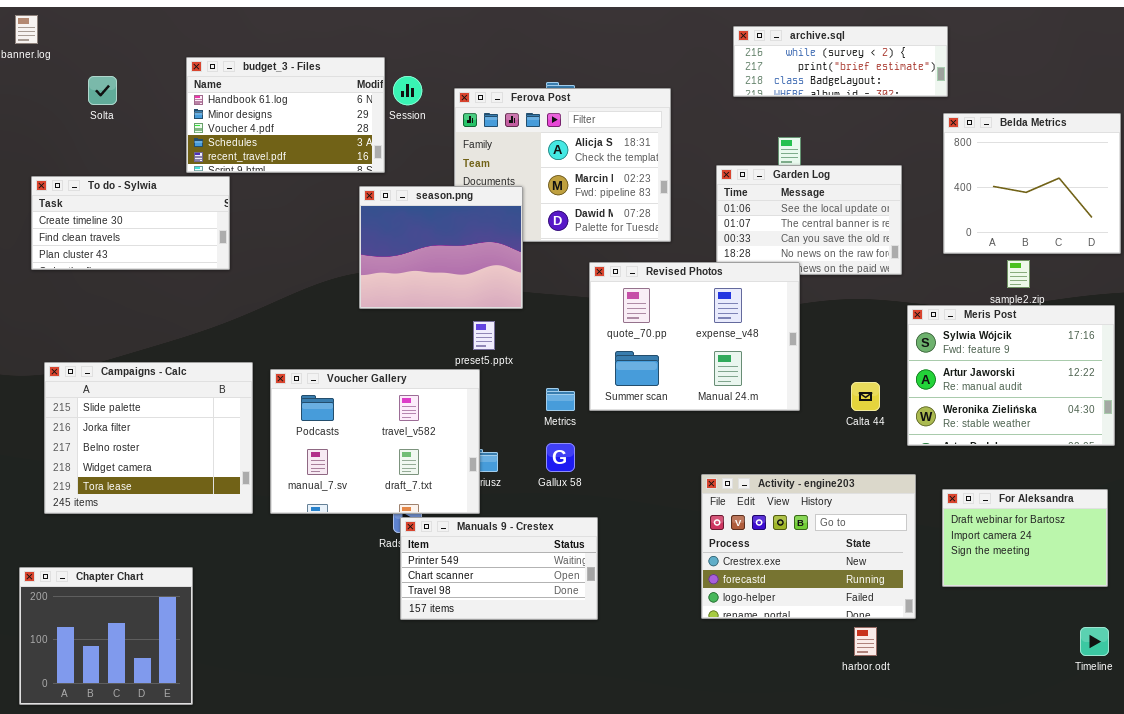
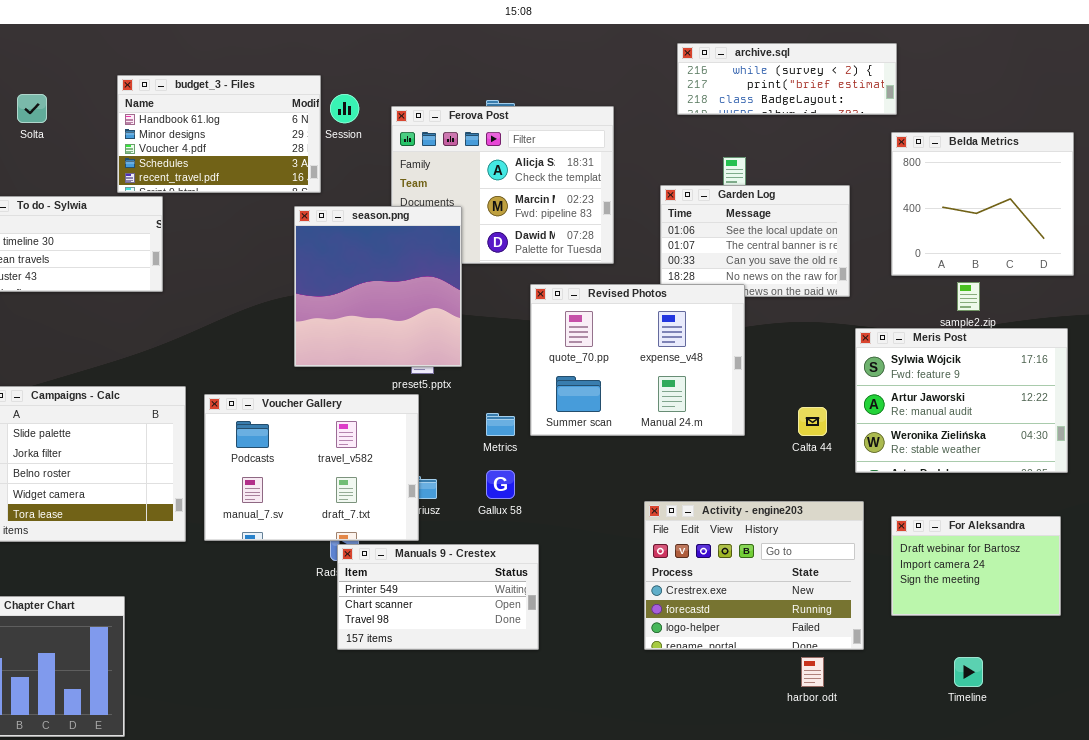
season.png: [359,186,523,309] -> [294,206,462,367], resized
Timeline: [1080,627,1109,656] -> [954,657,983,687], moved

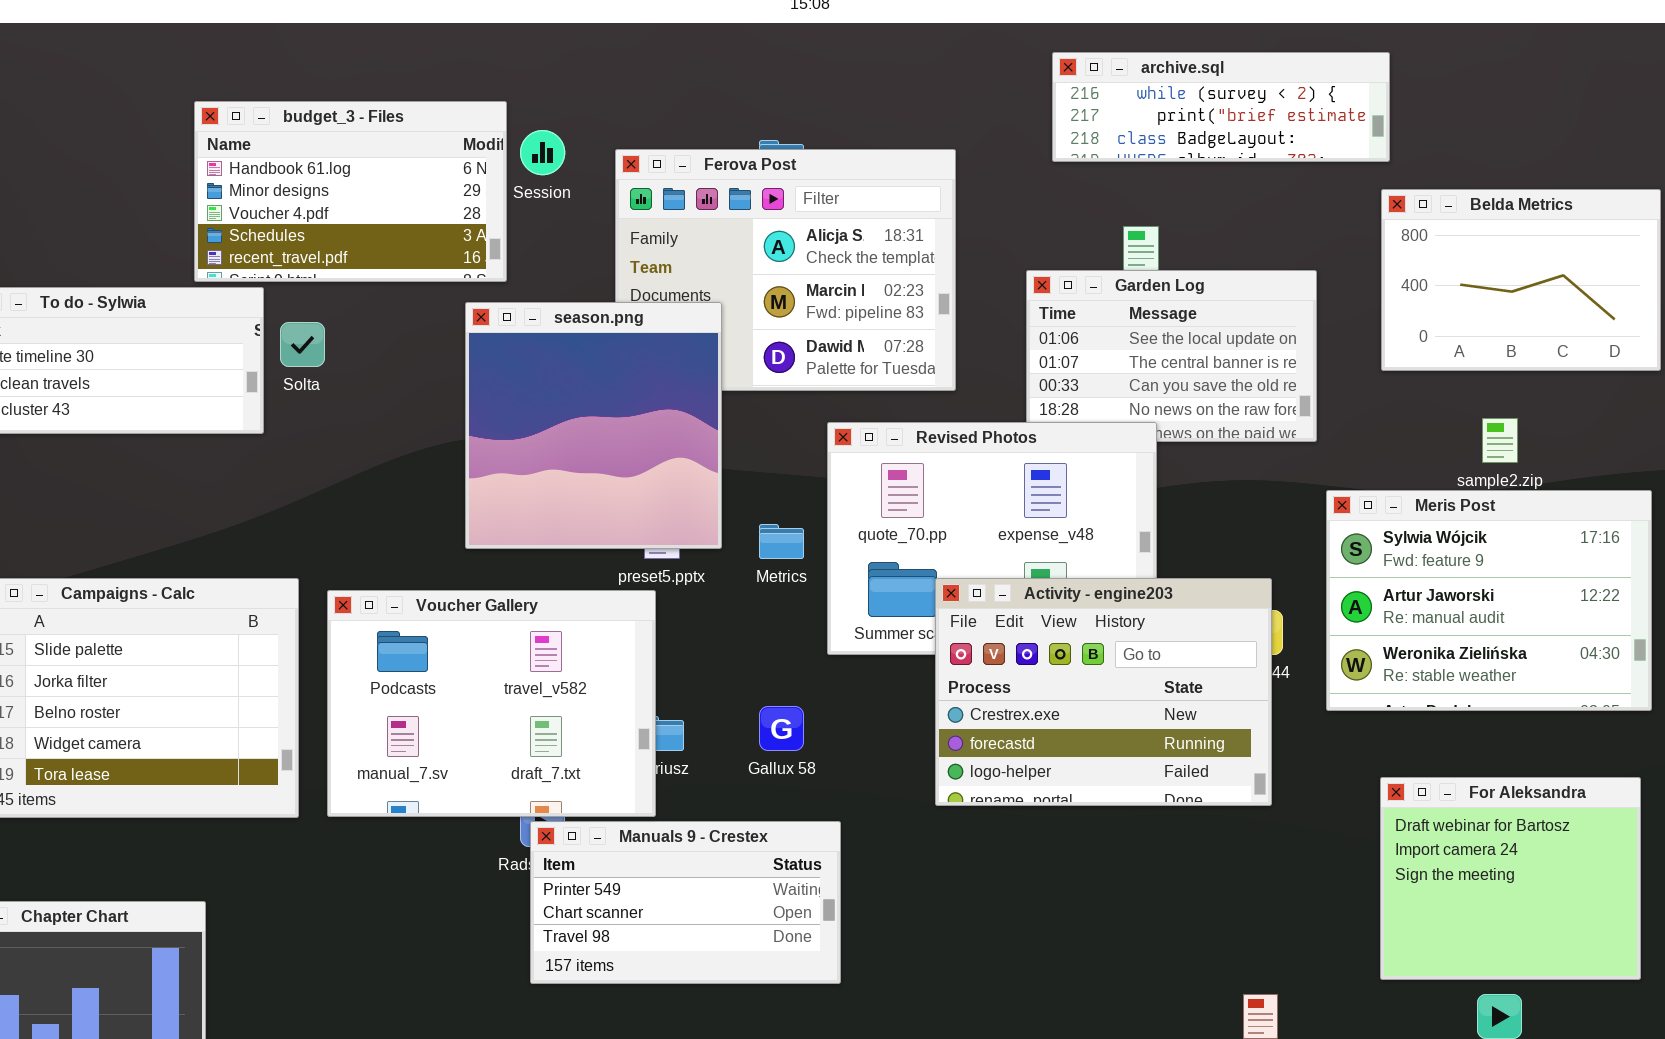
Solta: [17,94,47,123] -> [280,322,325,367], moved
Belda Metrics: [891,132,1074,276] -> [1381,189,1661,371], resized
Metrics: [486,413,515,436] -> [759,524,804,559], moved
Activity - engine203: [644,501,864,650] -> [935,578,1272,806], moved
For Aleksandra: [891,516,1061,616] -> [1380,777,1641,980], resized

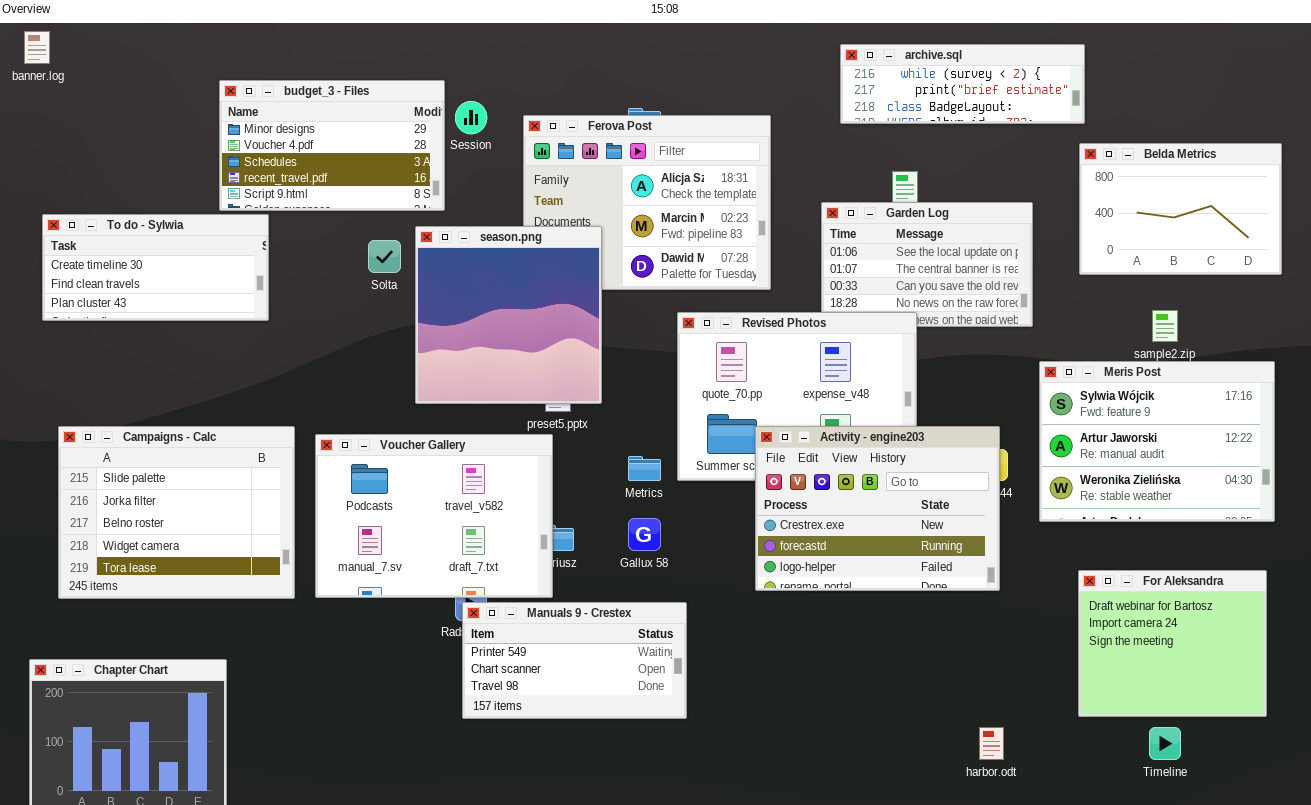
budget_3 - Files: [194,101,507,282] -> [219,80,445,211], scrolled down 1 row
Solta: [280,322,325,367] -> [368,240,401,273], moved
Metrics: [759,524,804,559] -> [628,456,661,481], moved

